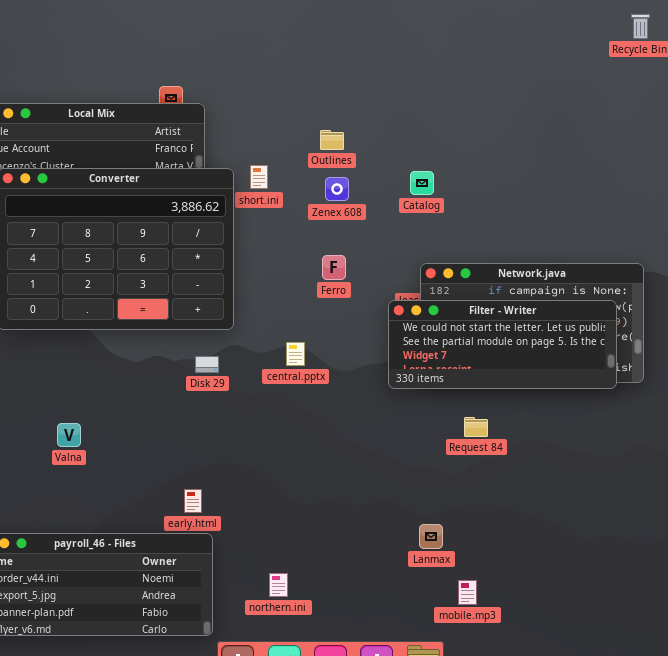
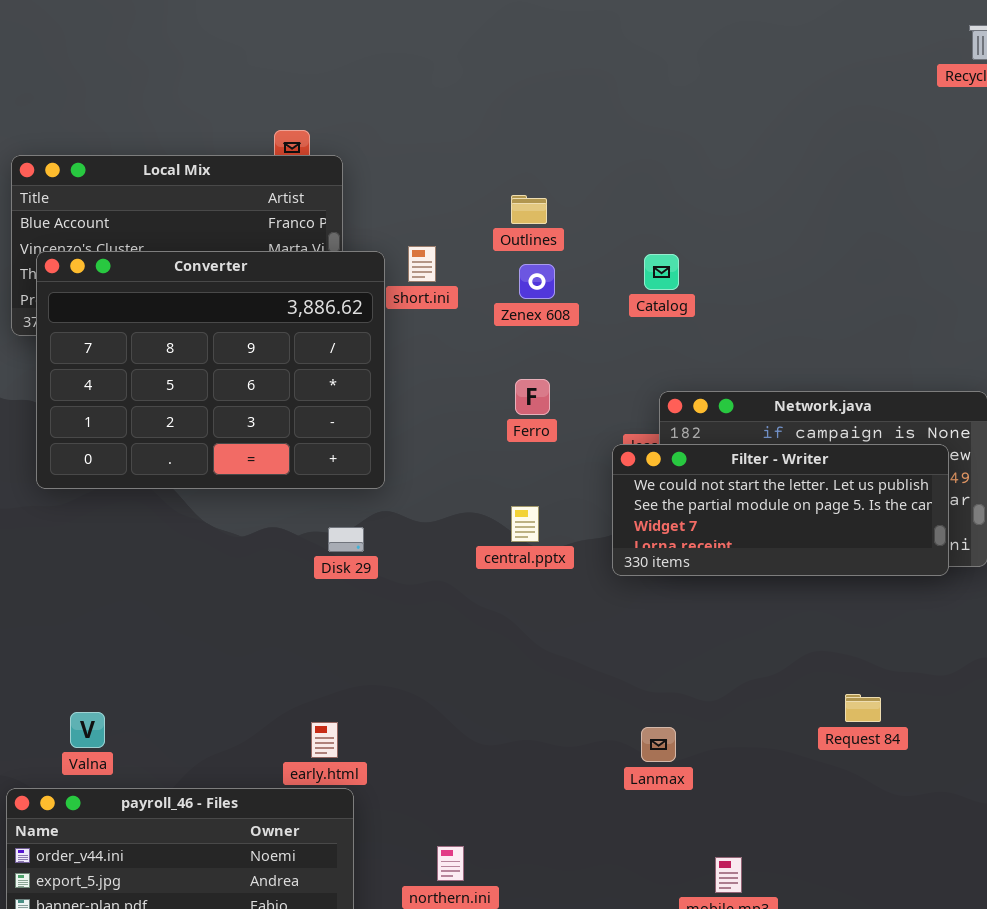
central.pptx: [286,342,305,366] -> [511,506,539,542], moved
Request 84: [464,417,488,437] -> [845,694,881,722], moved
Valna: [57,423,81,447] -> [70,712,105,748], moved
Lanmax: [419,524,443,549] -> [641,727,676,762], moved

